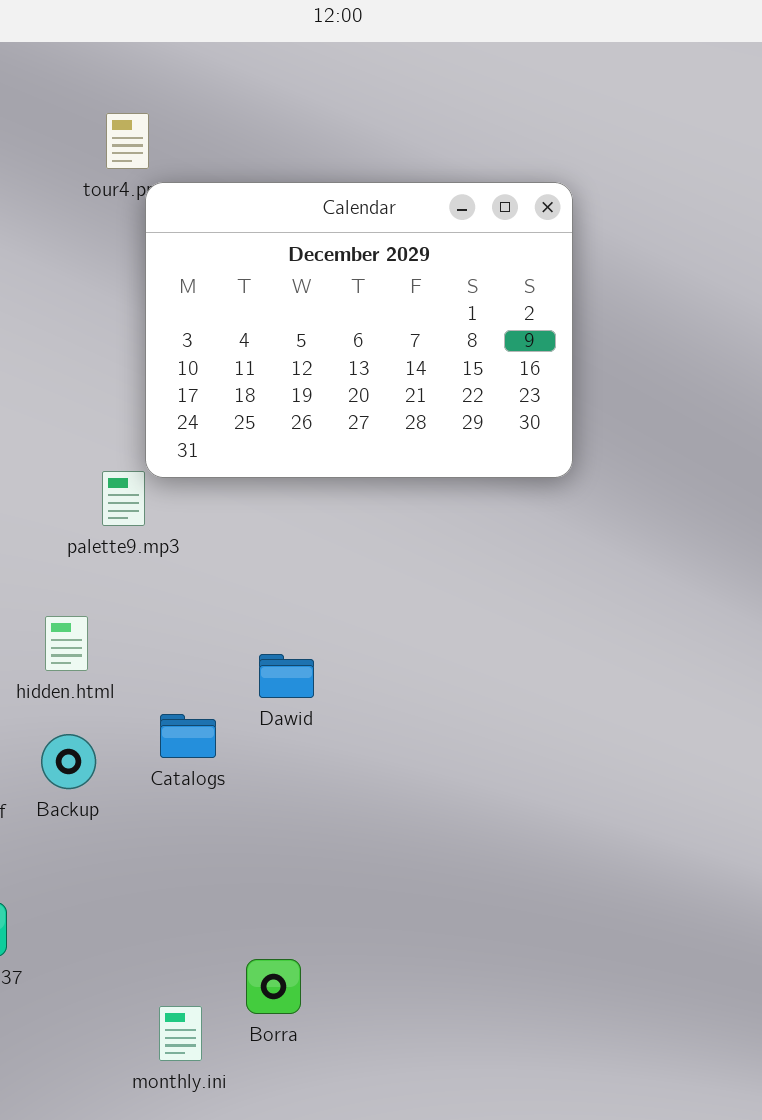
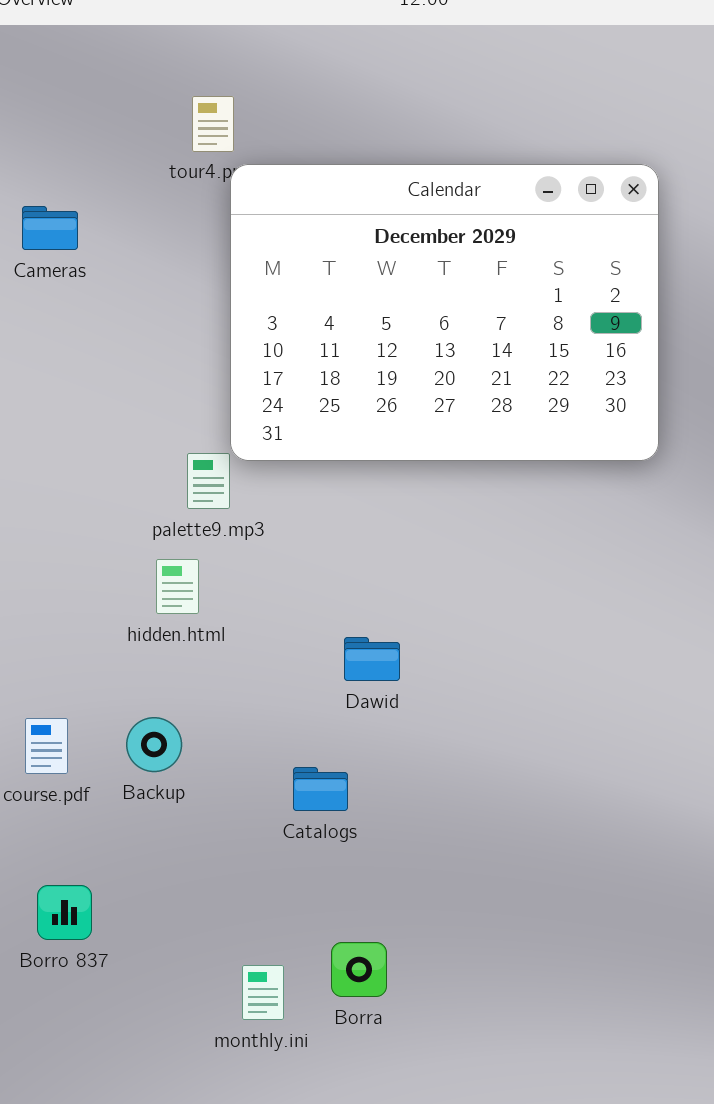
hidden.html: [45,616,88,671] -> [156,559,199,614], moved
Catalogs: [160,714,216,758] -> [293,767,348,811], moved
monthly.ini: [159,1006,202,1061] -> [242,965,284,1020], moved

